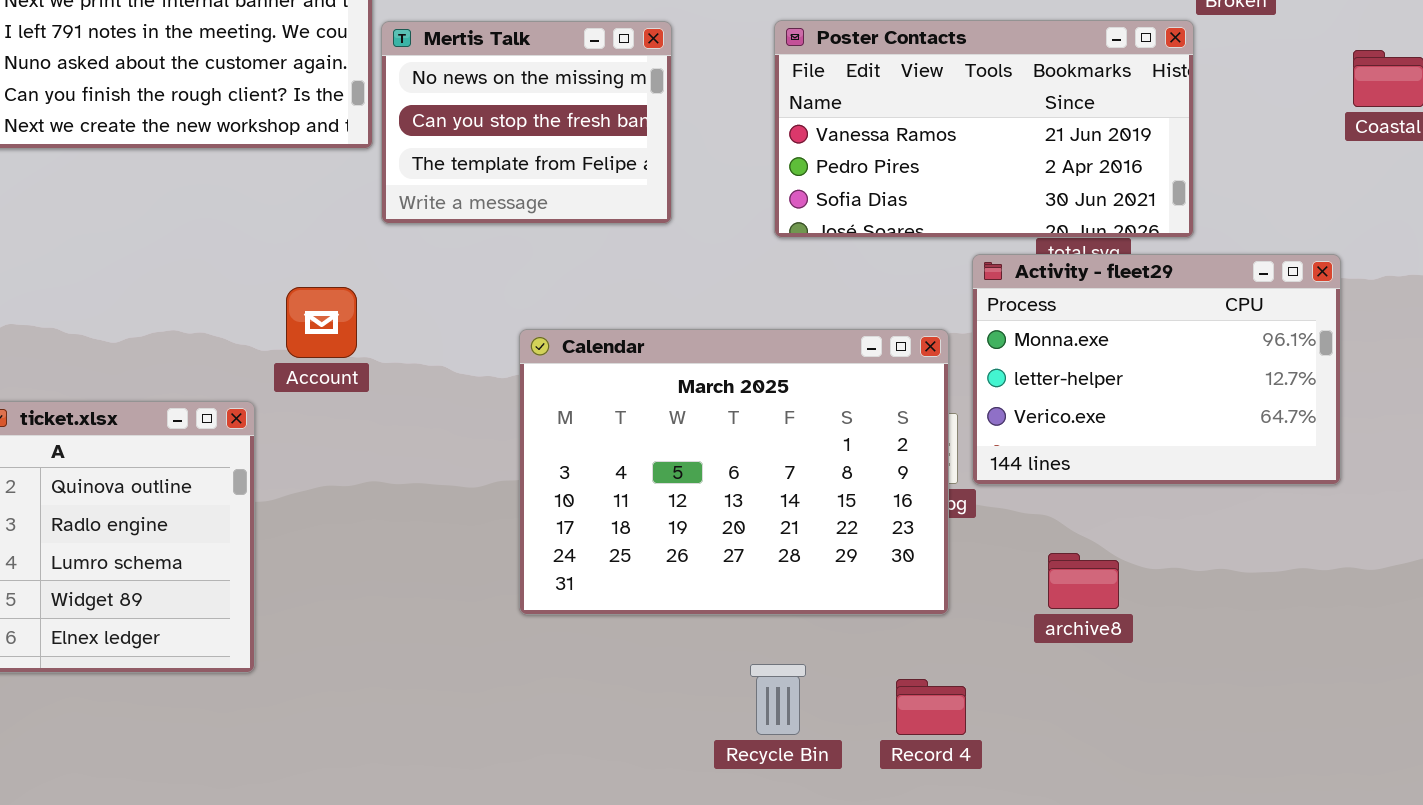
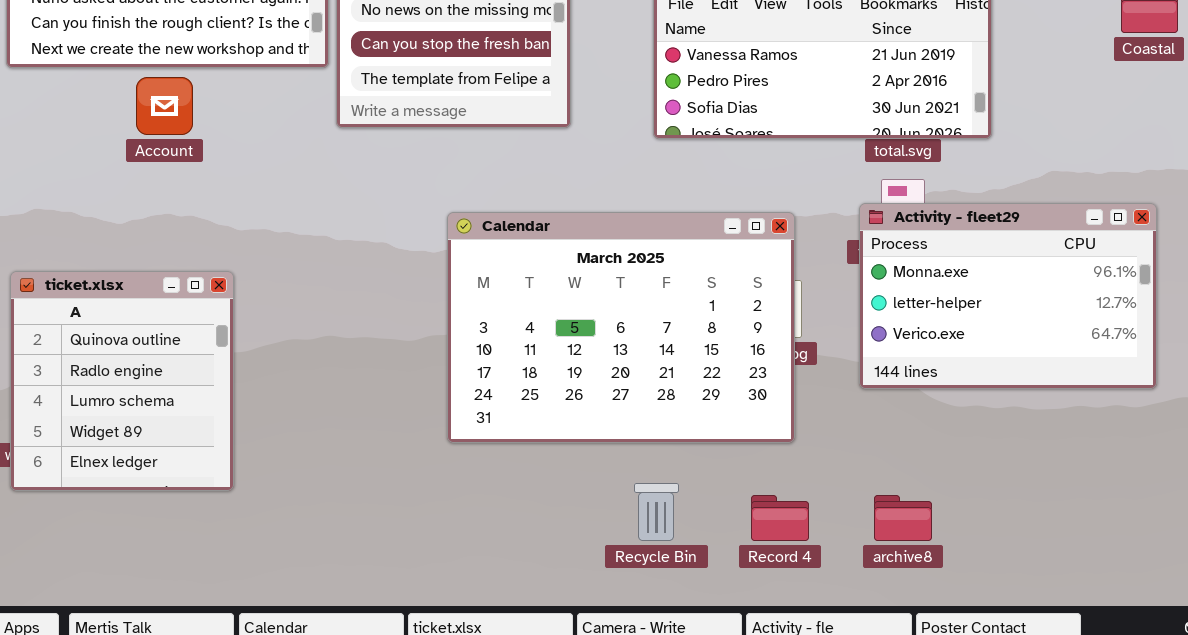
Activity - fleet29: [972,254,1341,485] -> [859,203,1157,389], moved
Account: [286,287,357,358] -> [136,77,193,135], moved
archive8: [1048,553,1119,609] -> [874,495,932,541], moved

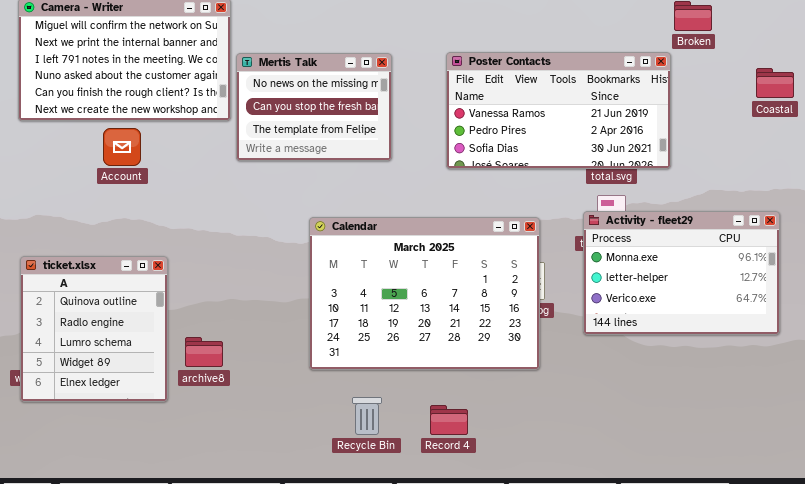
Recycle Bin: [634,483,679,541] -> [352,397,382,435], moved
Record 4: [751,495,809,541] -> [430,405,468,435], moved
archive8: [874,495,932,541] -> [185,337,223,367], moved

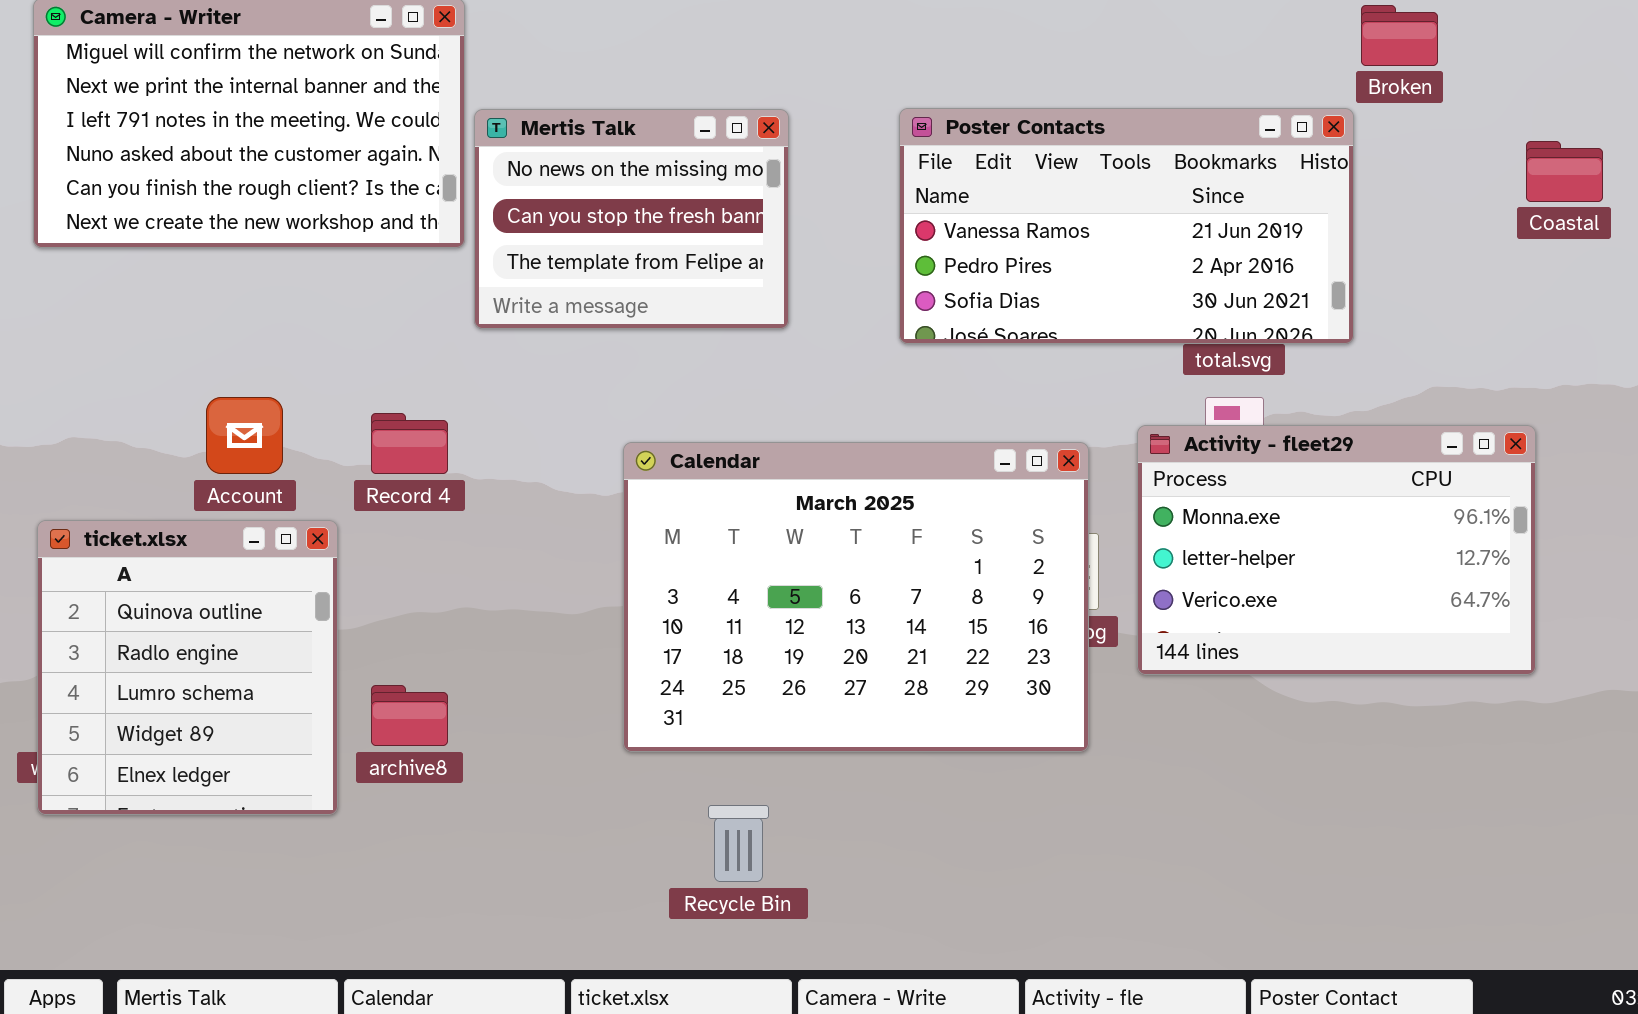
Account: [103,128,141,166] -> [206,397,283,474], moved
Activity - fleet29: [583,211,780,335] -> [1137,425,1536,675], moved
Record 4: [430,405,468,435] -> [371,413,448,474], moved

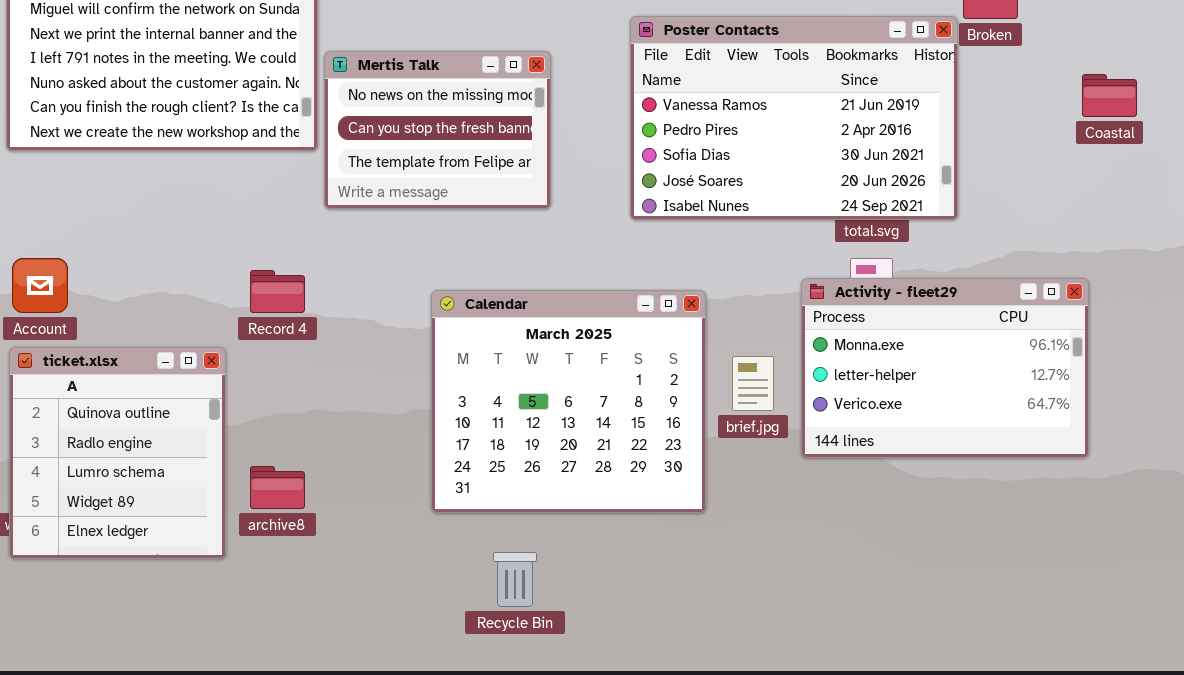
Poster Contacts: [899,108,1354,344] -> [630,16,958,220], resized
Account: [206,397,283,474] -> [12,258,68,313], moved
Calendar: [623,442,1089,752] -> [431,290,706,513], resized

